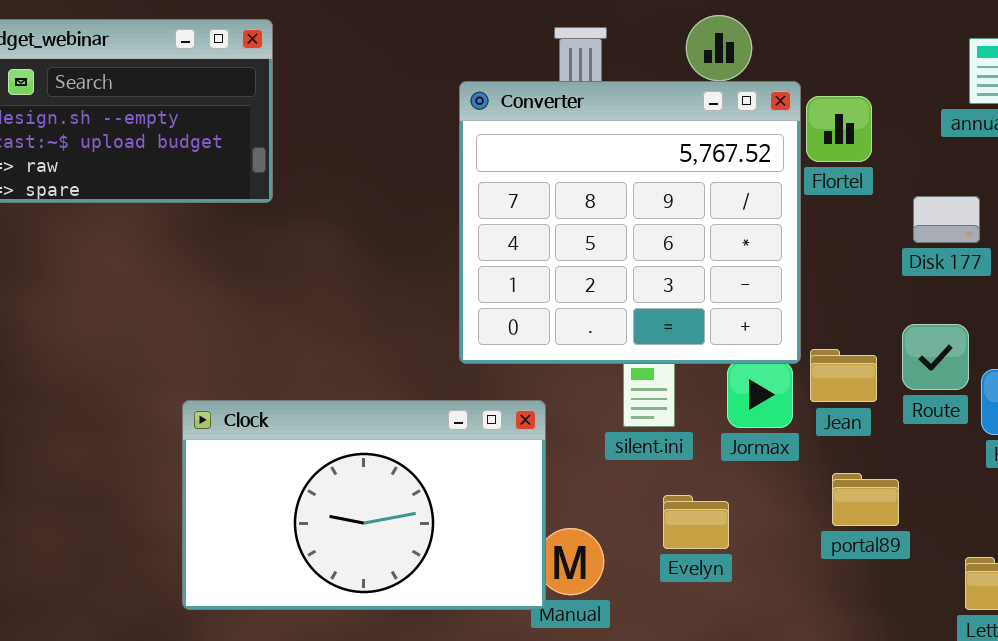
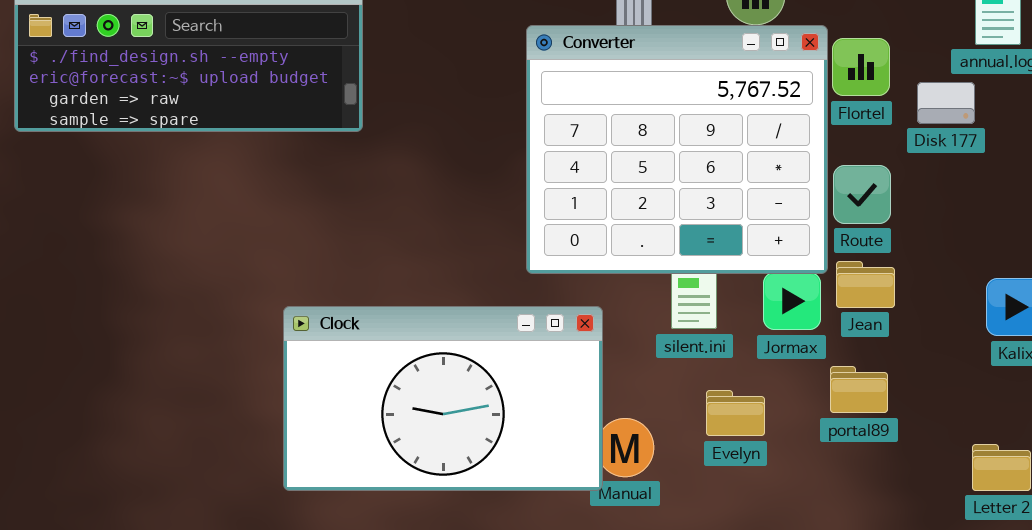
Disk 177: [913,196,980,243] -> [917,82,975,124], moved
Route: [902,324,969,390] -> [833,165,891,224], moved
portal89: [832,473,899,526] -> [830,366,888,413], moved

